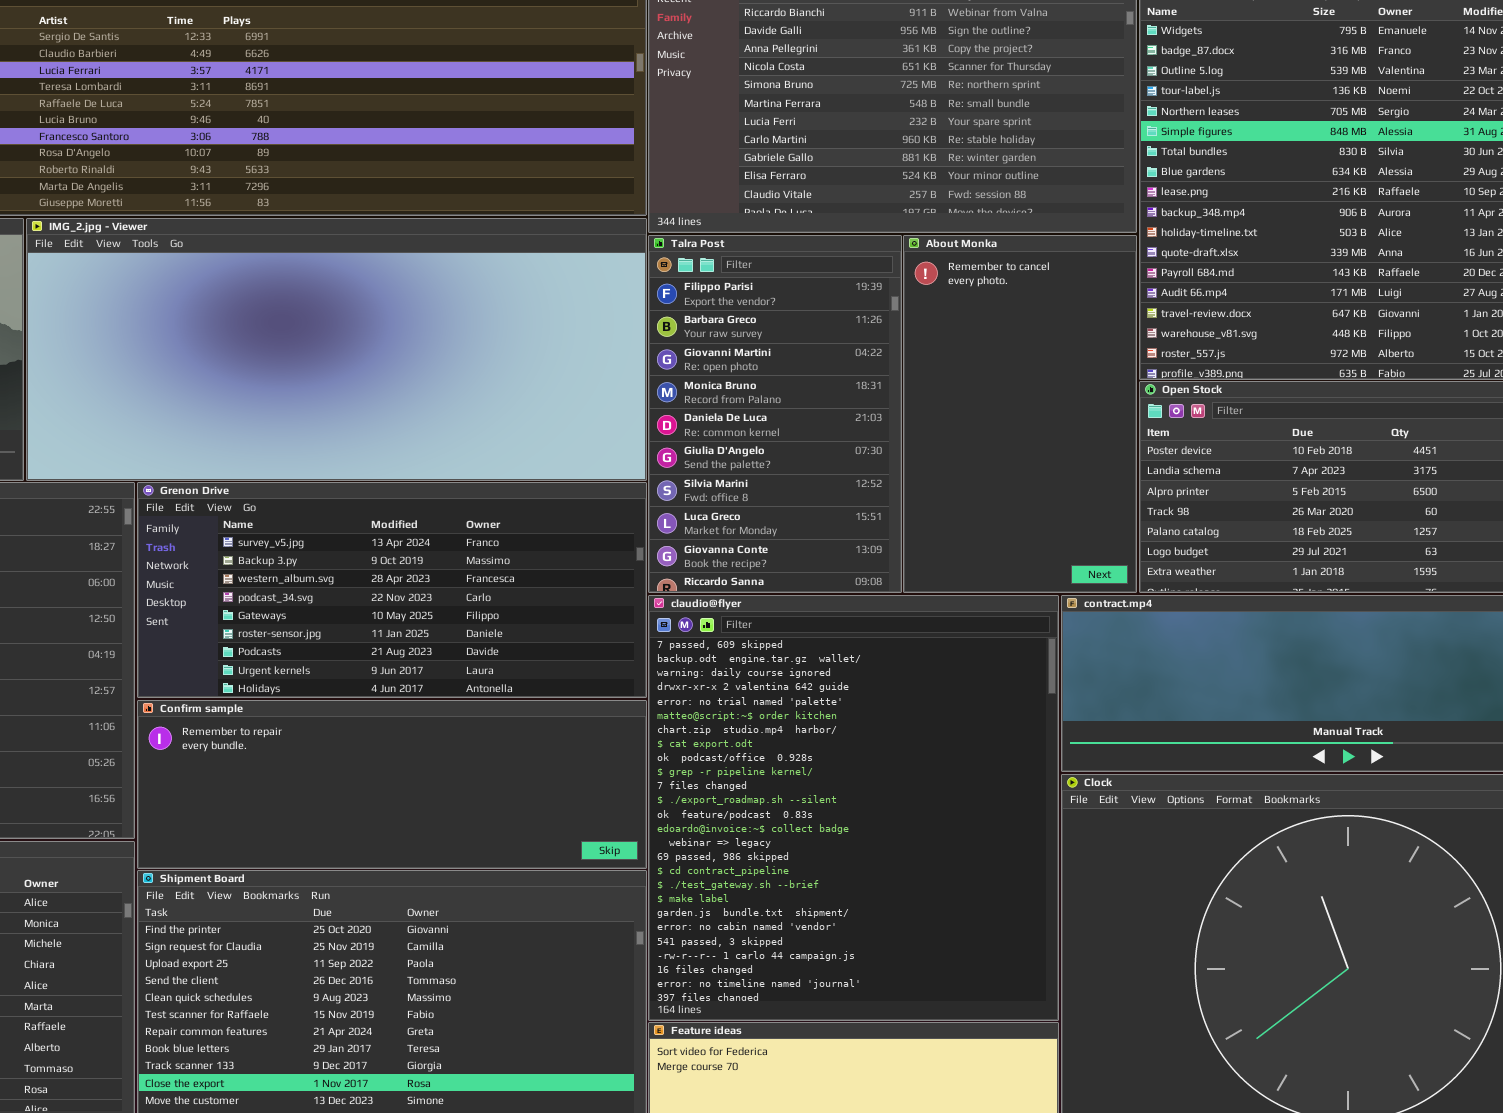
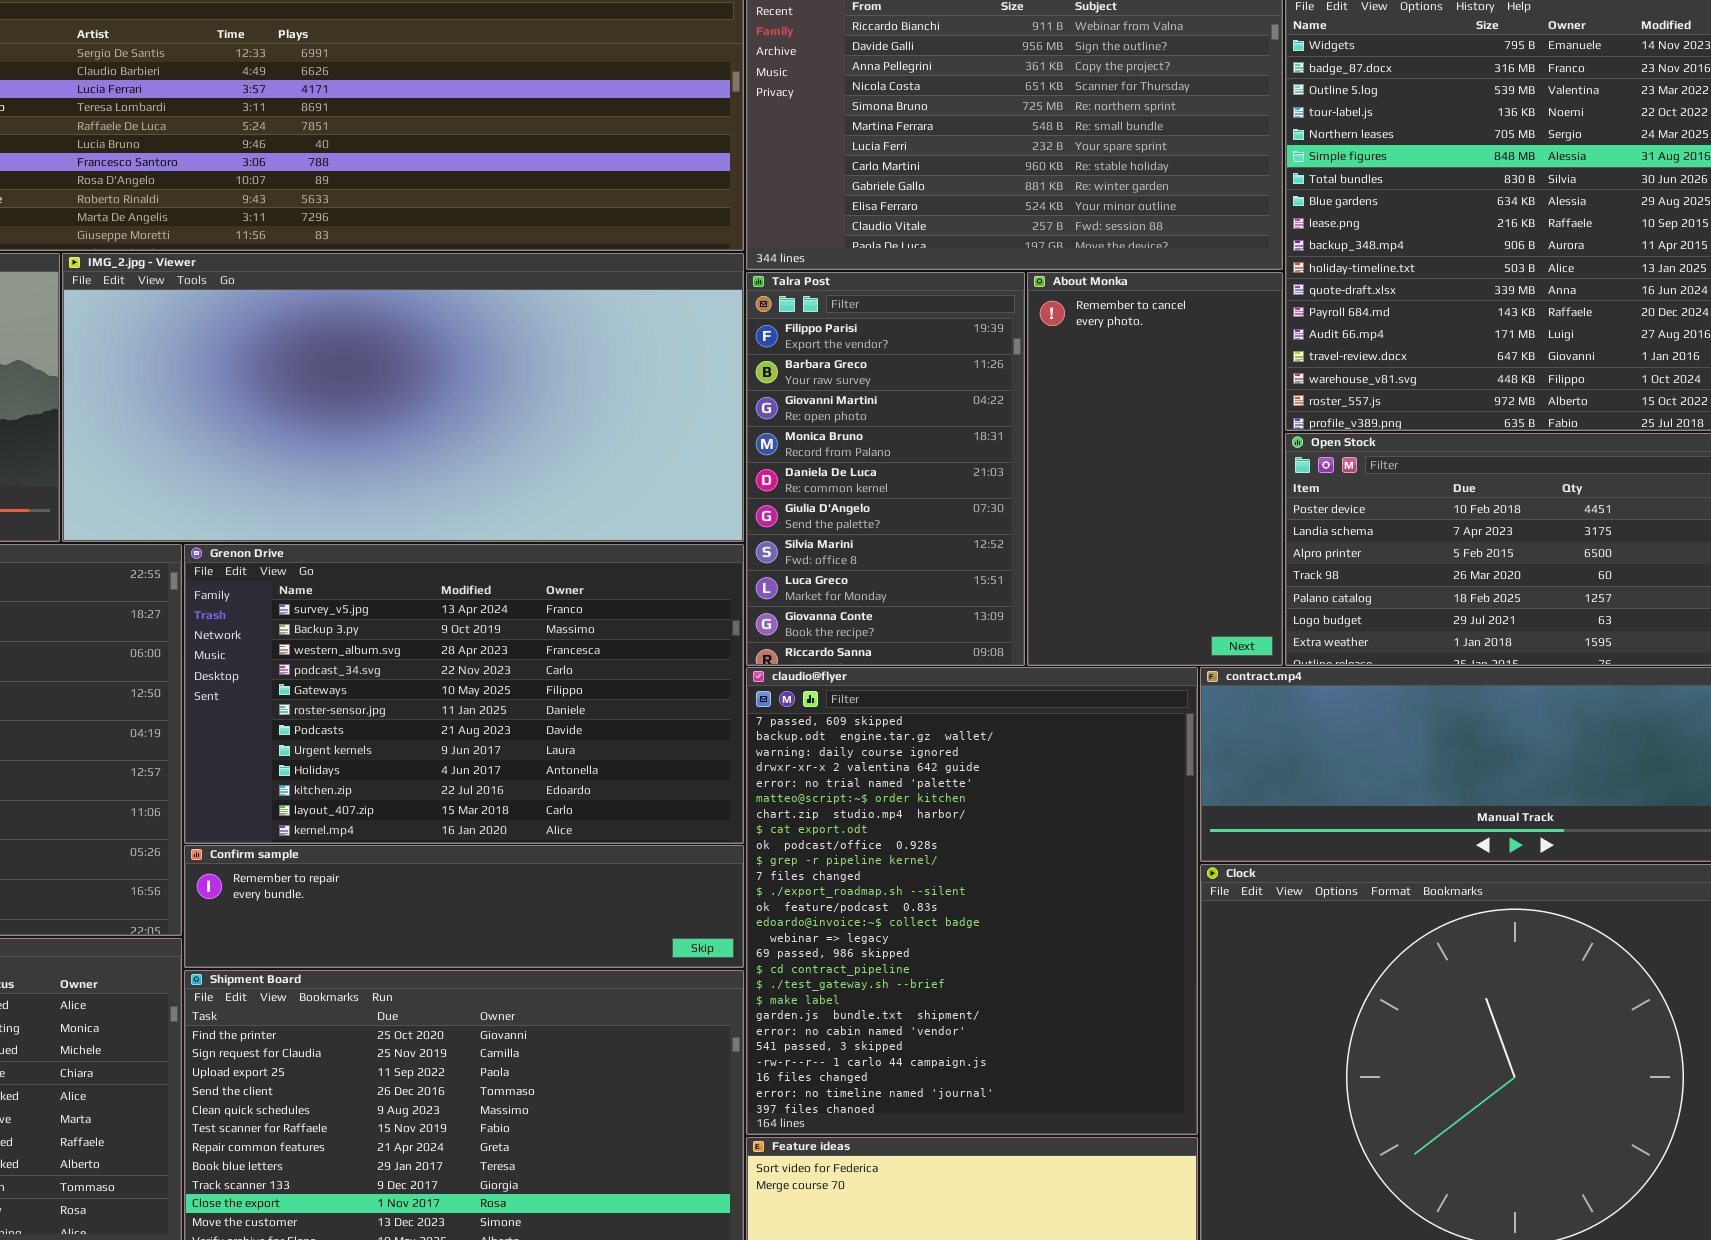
Grenon Drive: [137,482,647,698] -> [184,544,744,844], resized
Confirm sample: [137,700,647,869] -> [184,845,744,968], resized

